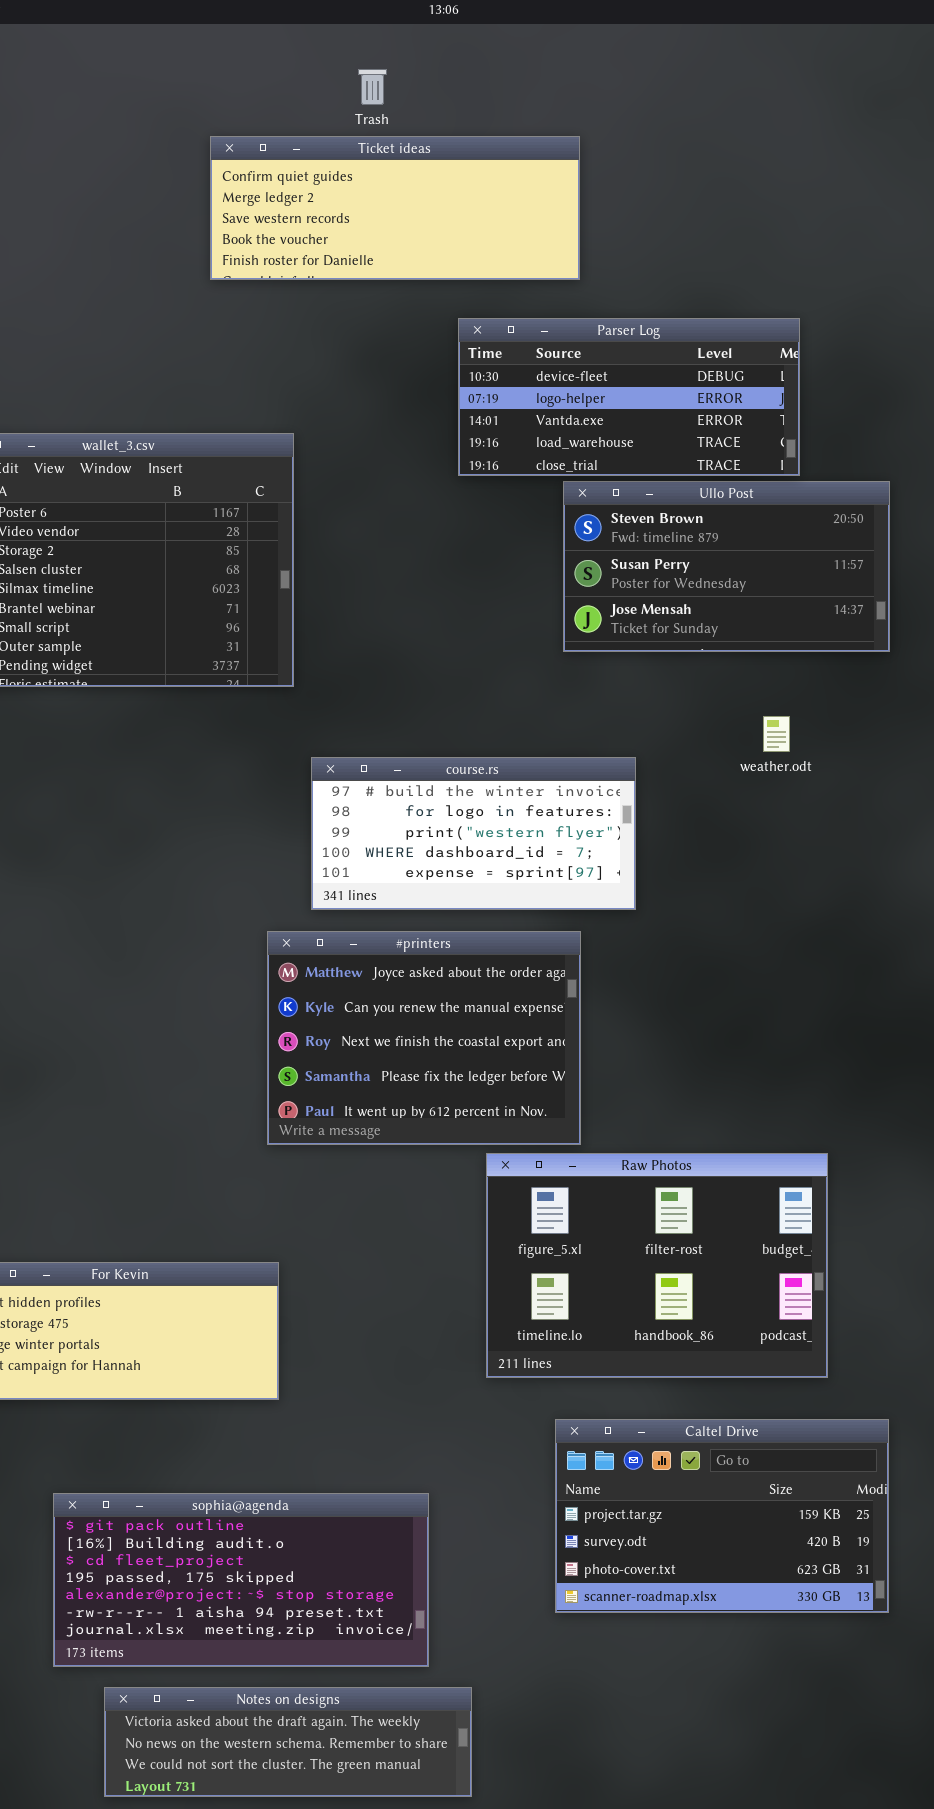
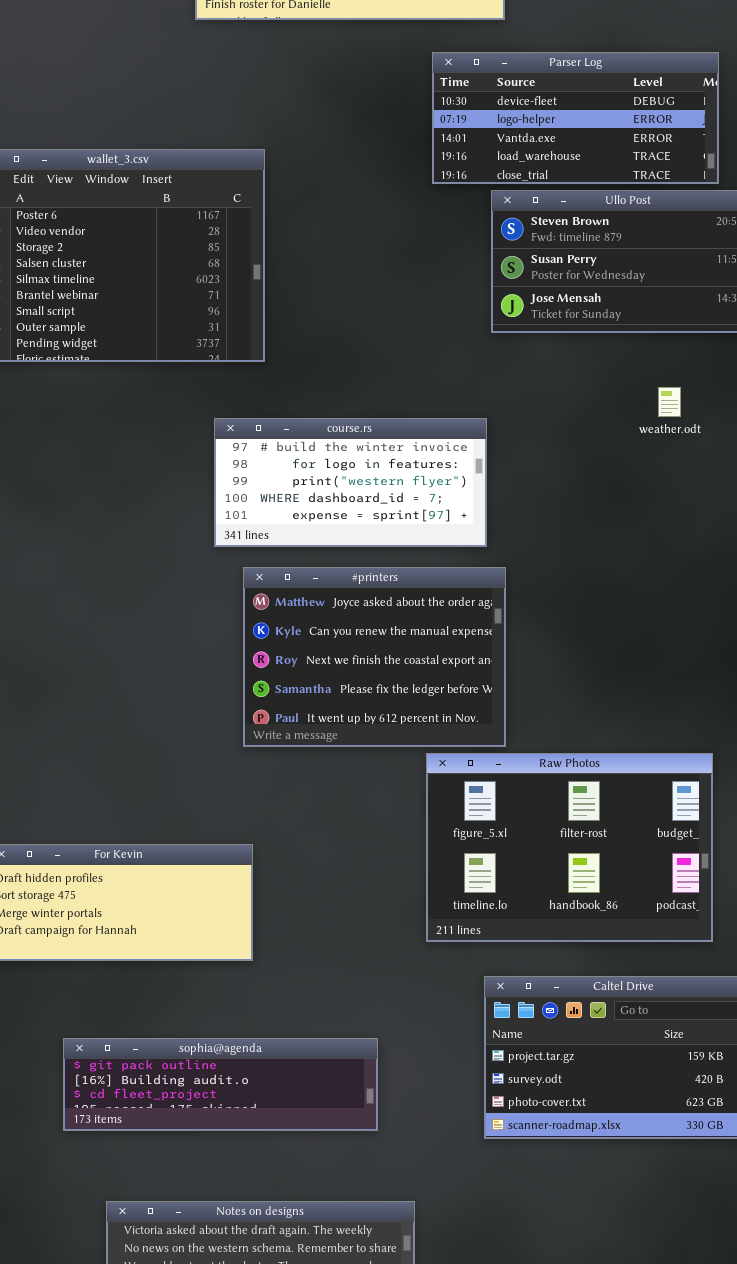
Parser Log: [458,318,800,476] -> [432,52,719,184], moved
course.rs: [311,757,636,910] -> [214,418,487,547], moved
sophia@agenda: [53,1493,429,1667] -> [63,1038,378,1131], resized

